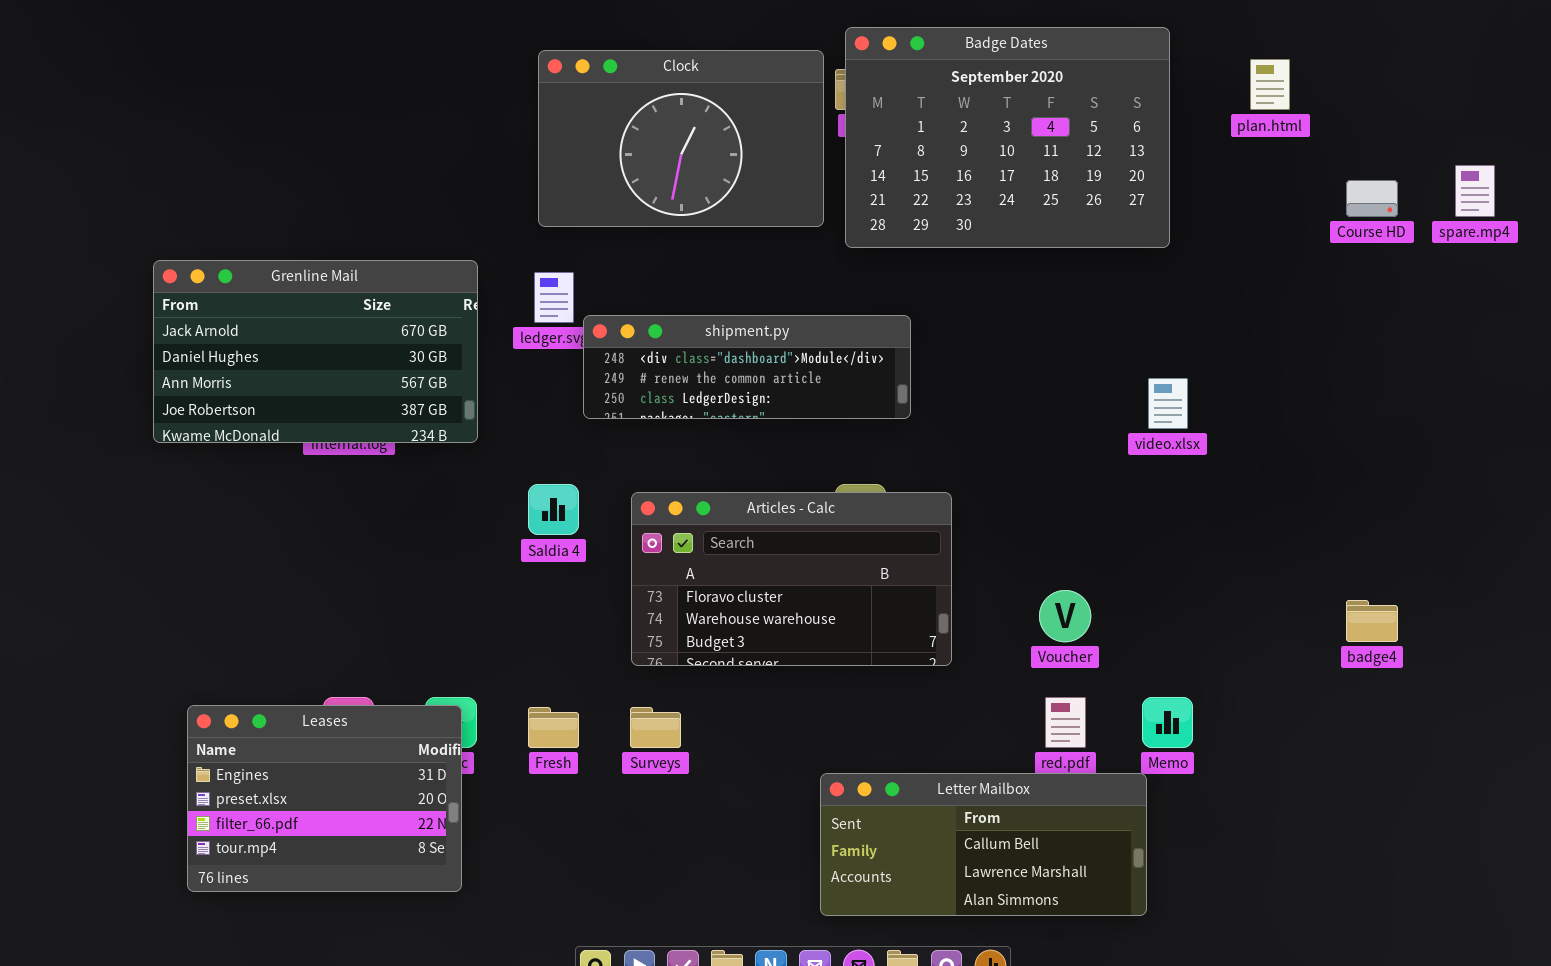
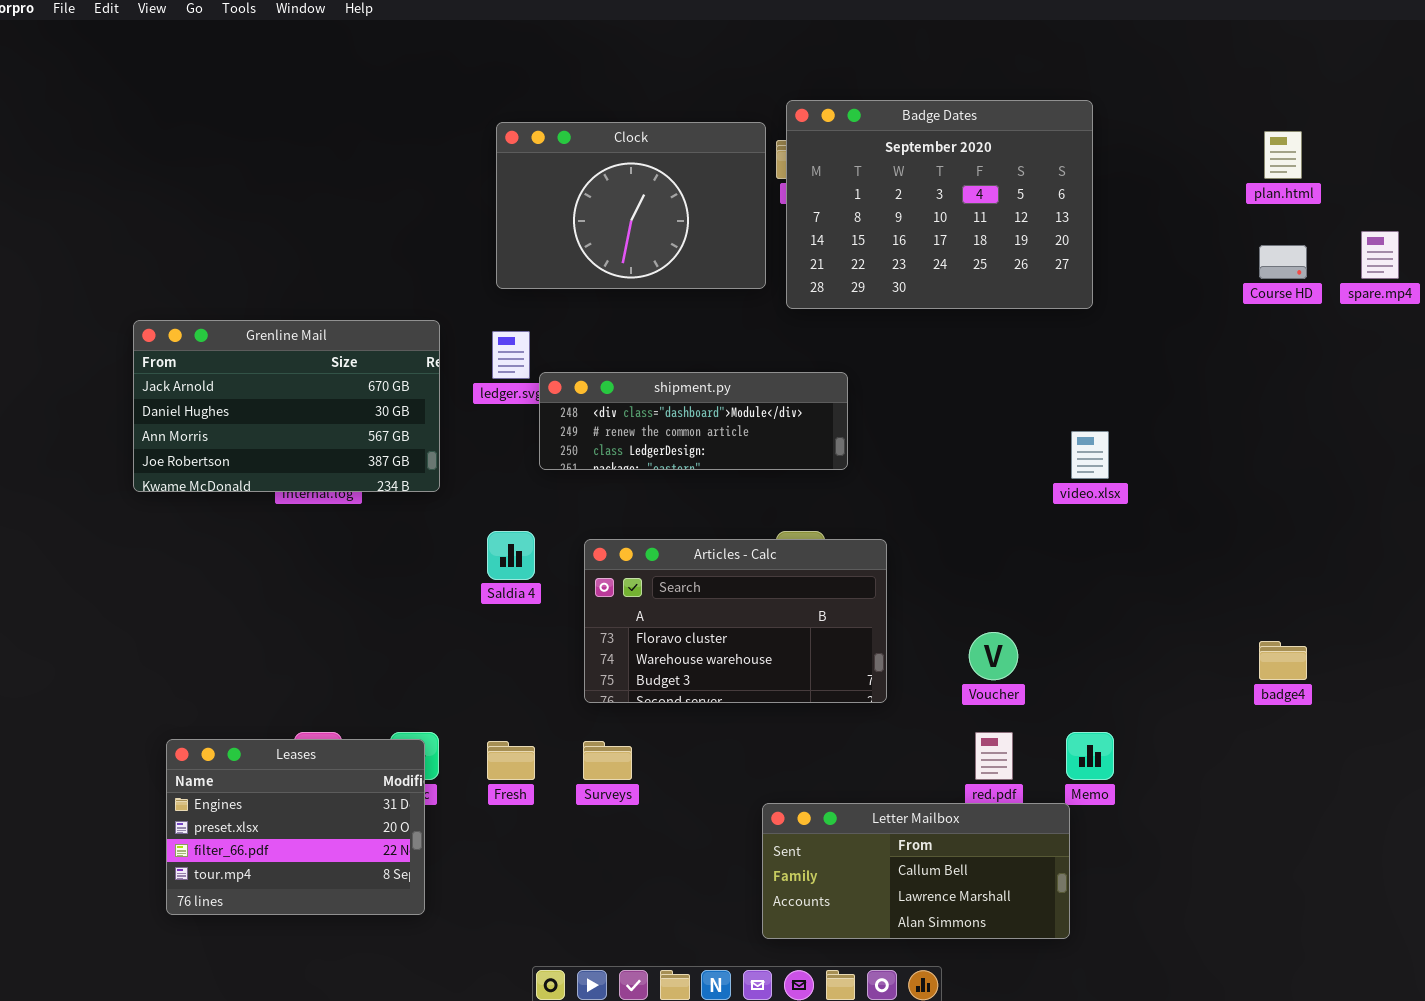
plan.html: [1250,59,1290,110] -> [1264,131,1302,179], moved

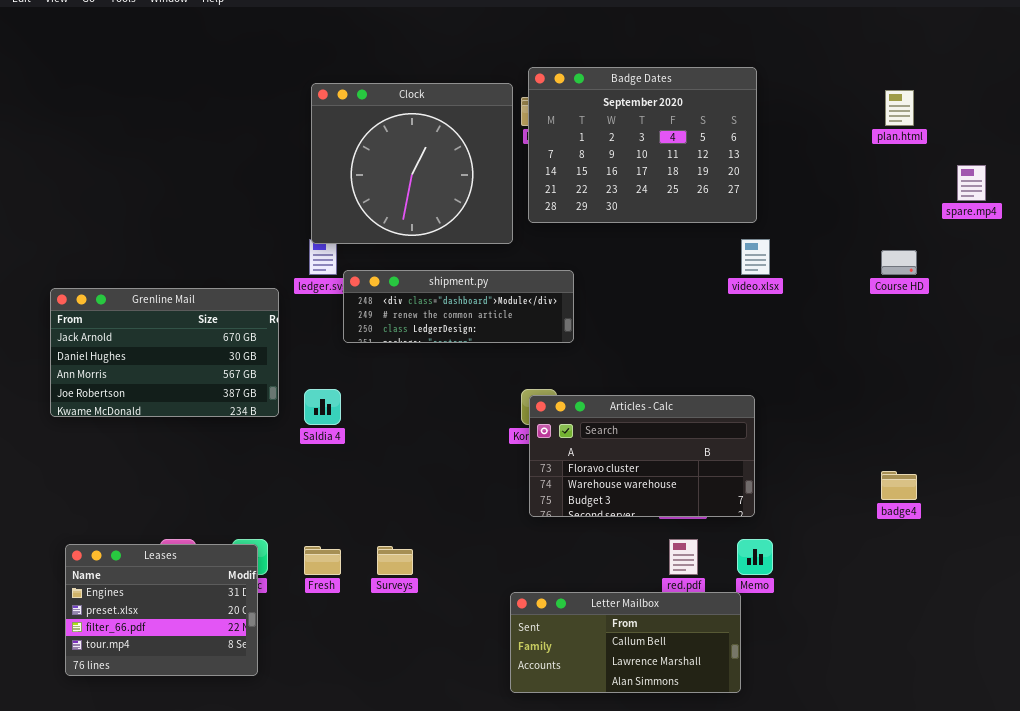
Clock: [496,122,766,289] -> [311,83,513,244], resized
Course HD: [1259,245,1307,279] -> [881,250,917,275], moved
Grenline Mail: [133,320,440,492] -> [50,288,279,417], moved
video.xlsx: [1071,431,1109,479] -> [741,239,770,275], moved
Articles - Calc: [584,539,887,703] -> [529,395,755,517], moved

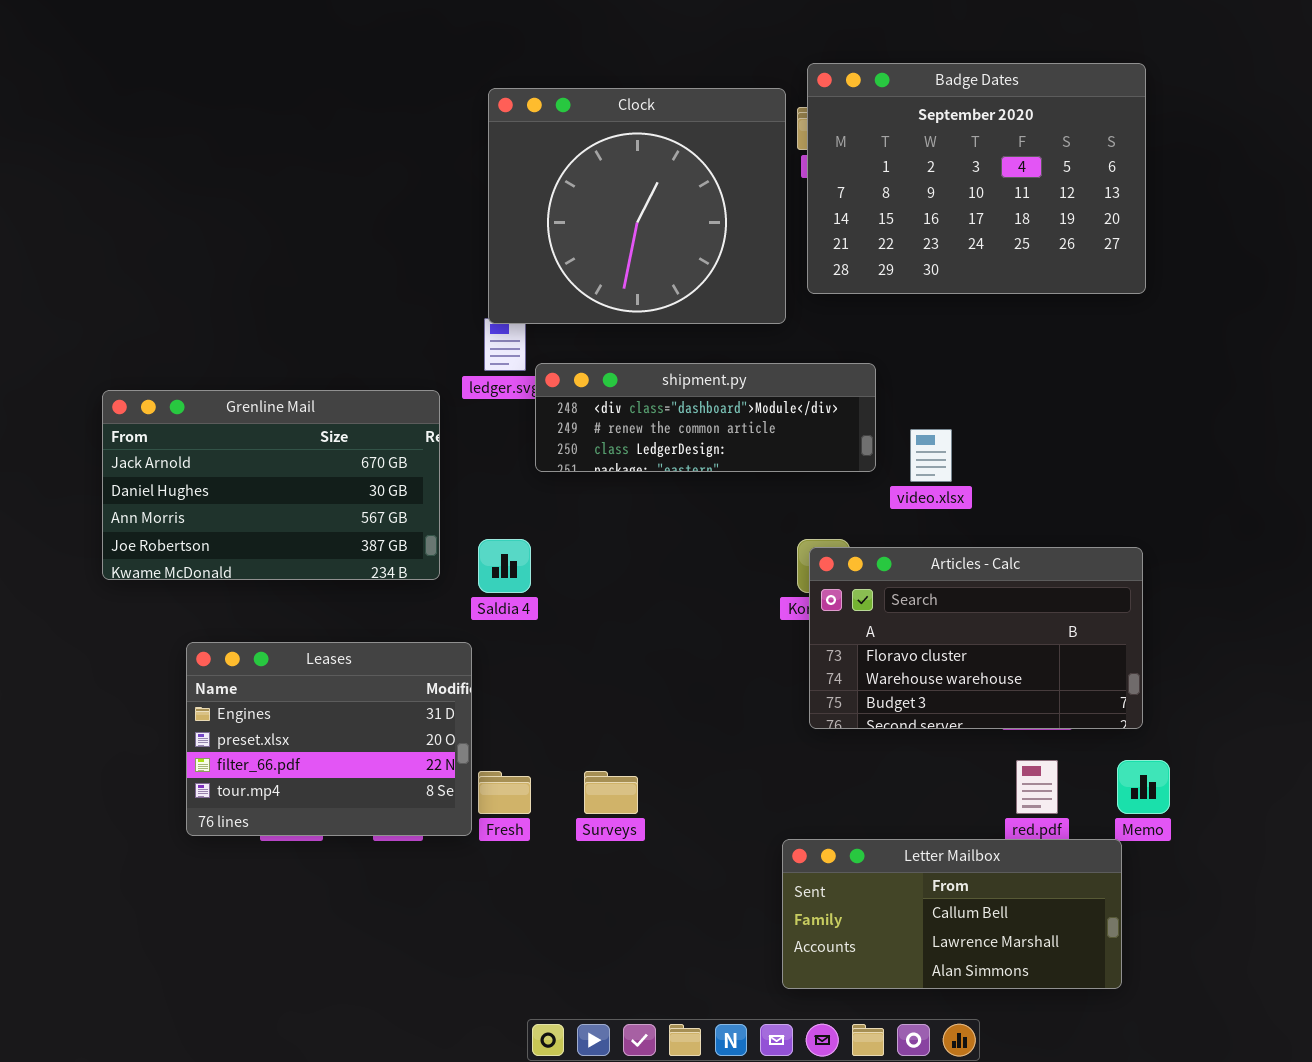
video.xlsx: [741,239,770,275] -> [910,429,952,482], moved
Leases: [65,544,258,676] -> [186,642,472,836], moved

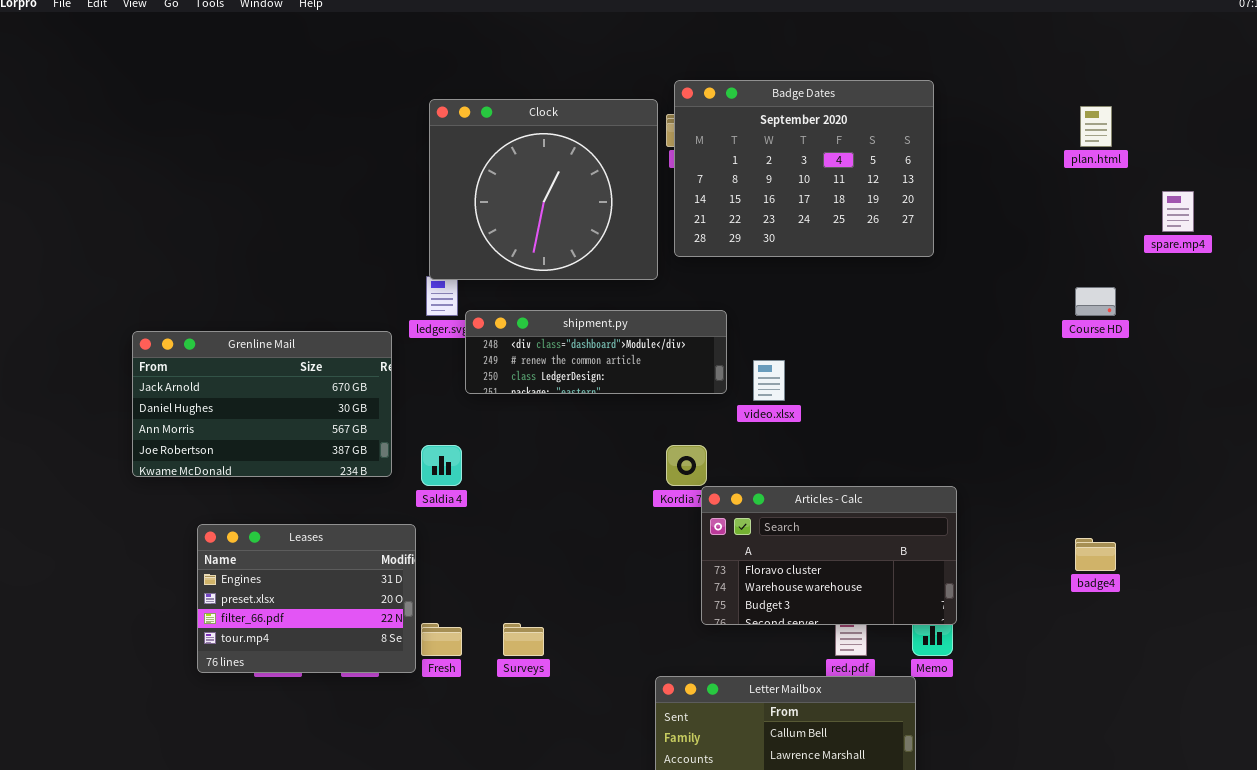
Articles - Calc: [809,547,1143,729] -> [701,486,957,625], moved

